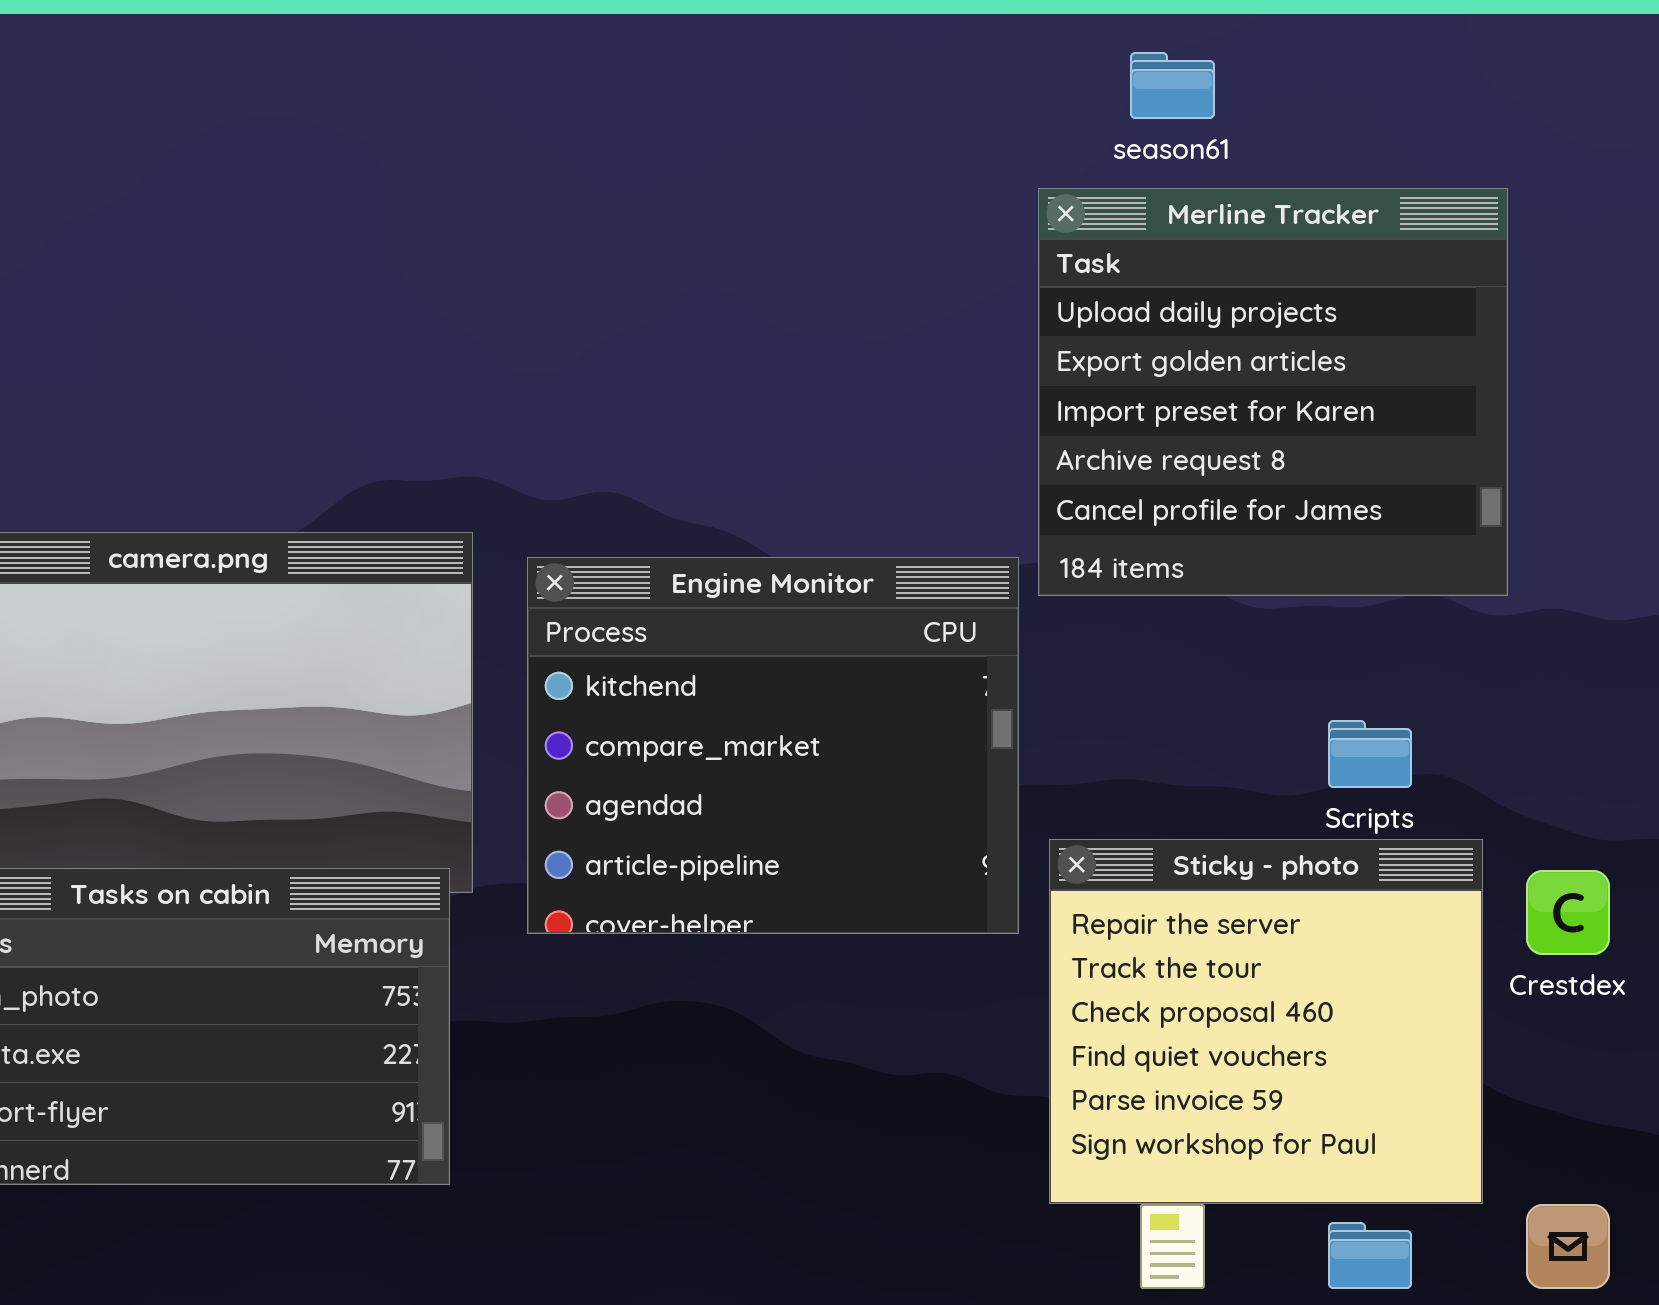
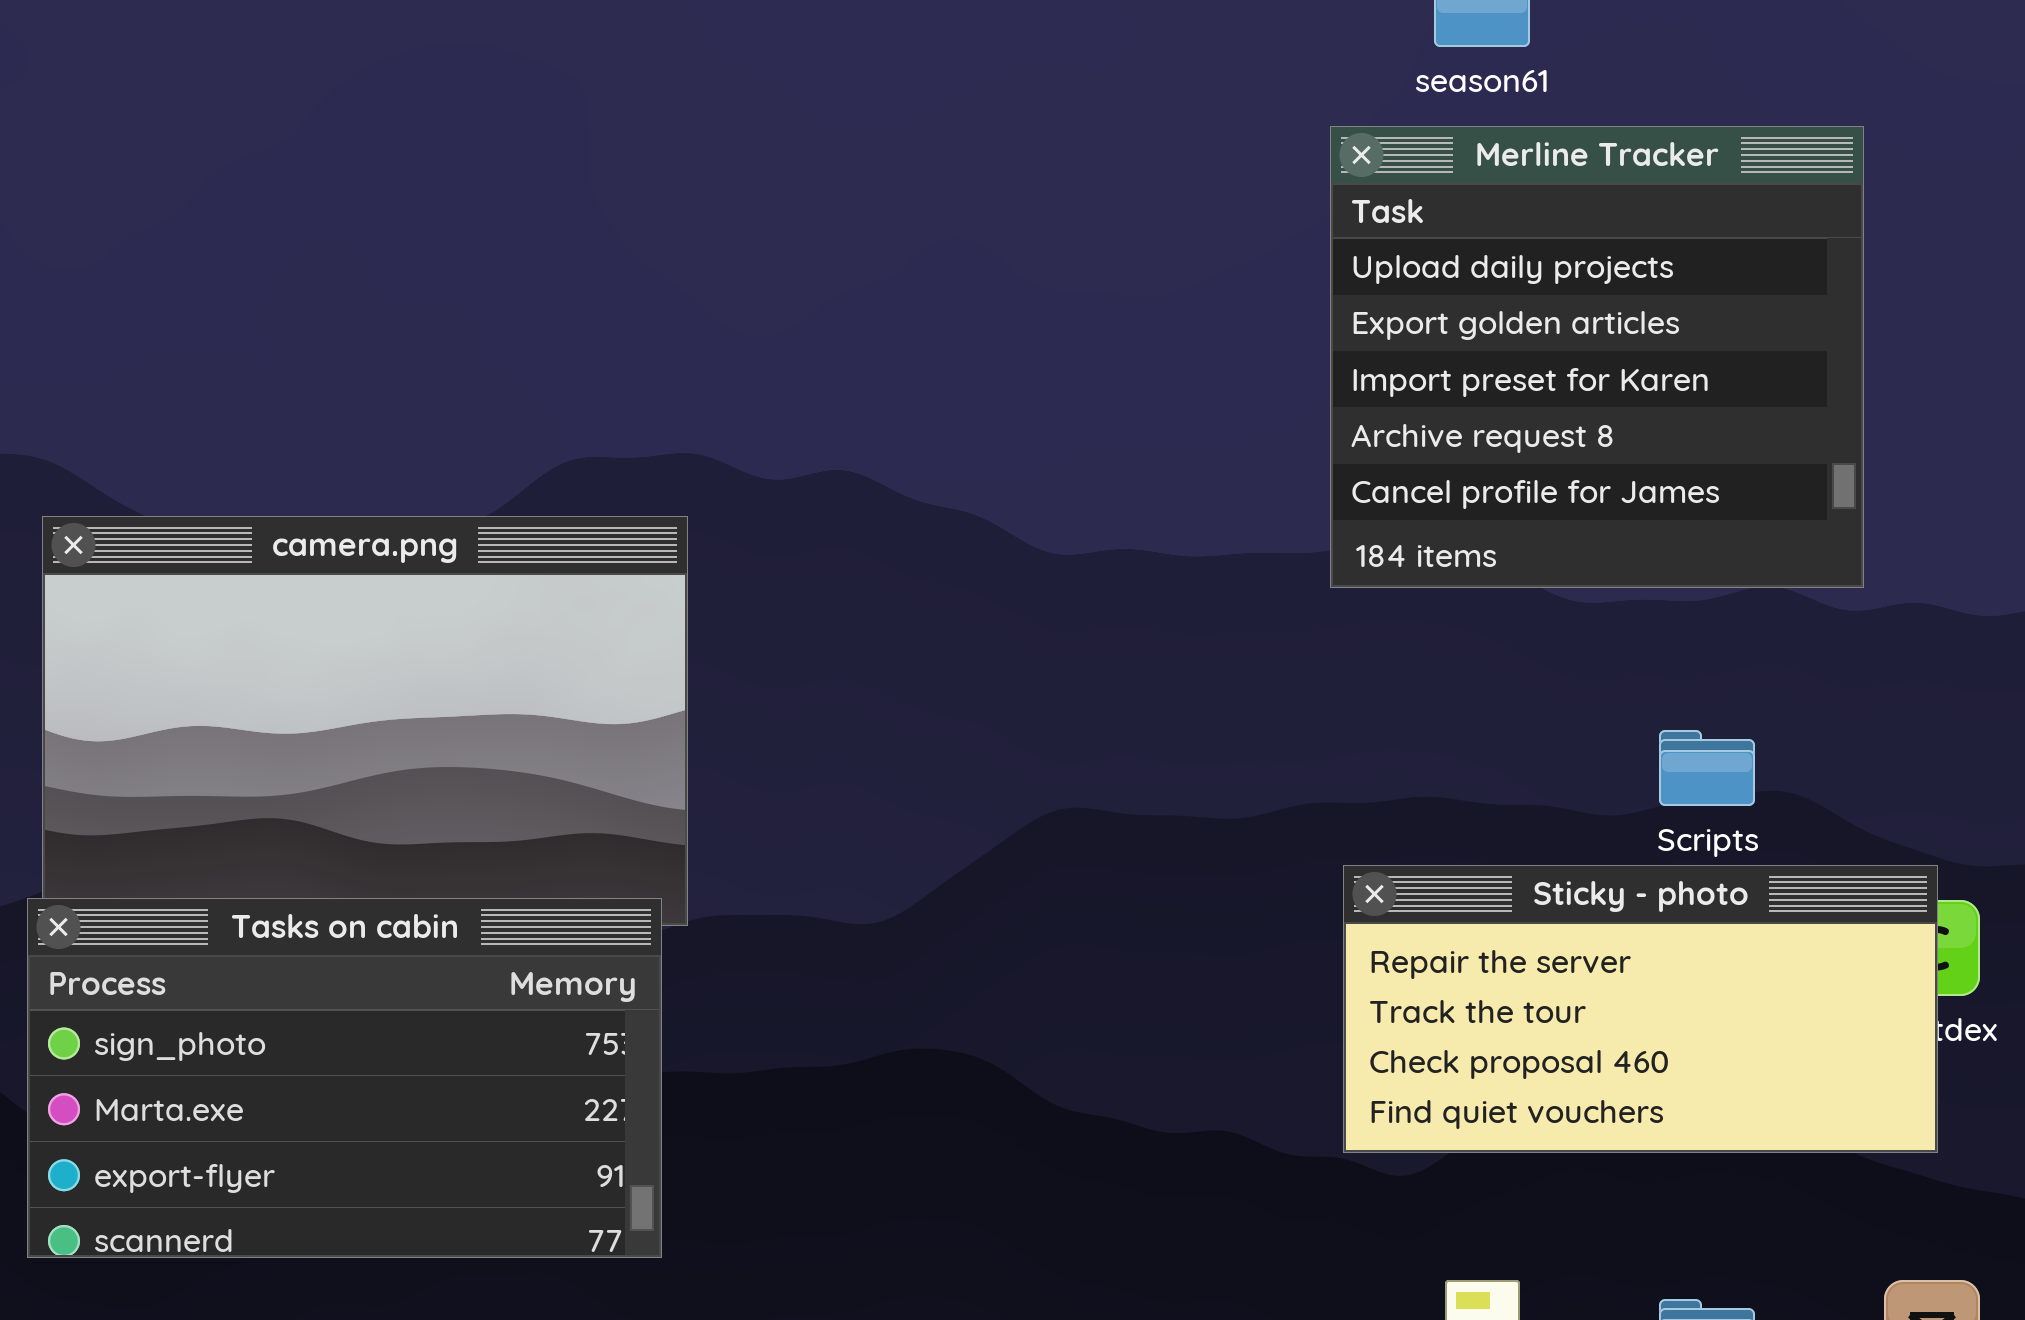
Engine Monitor: [527,557,1019,934] -> none, closed
Sticky - photo: [1049,839,1483,1204] -> [1343,865,1938,1153], resized

